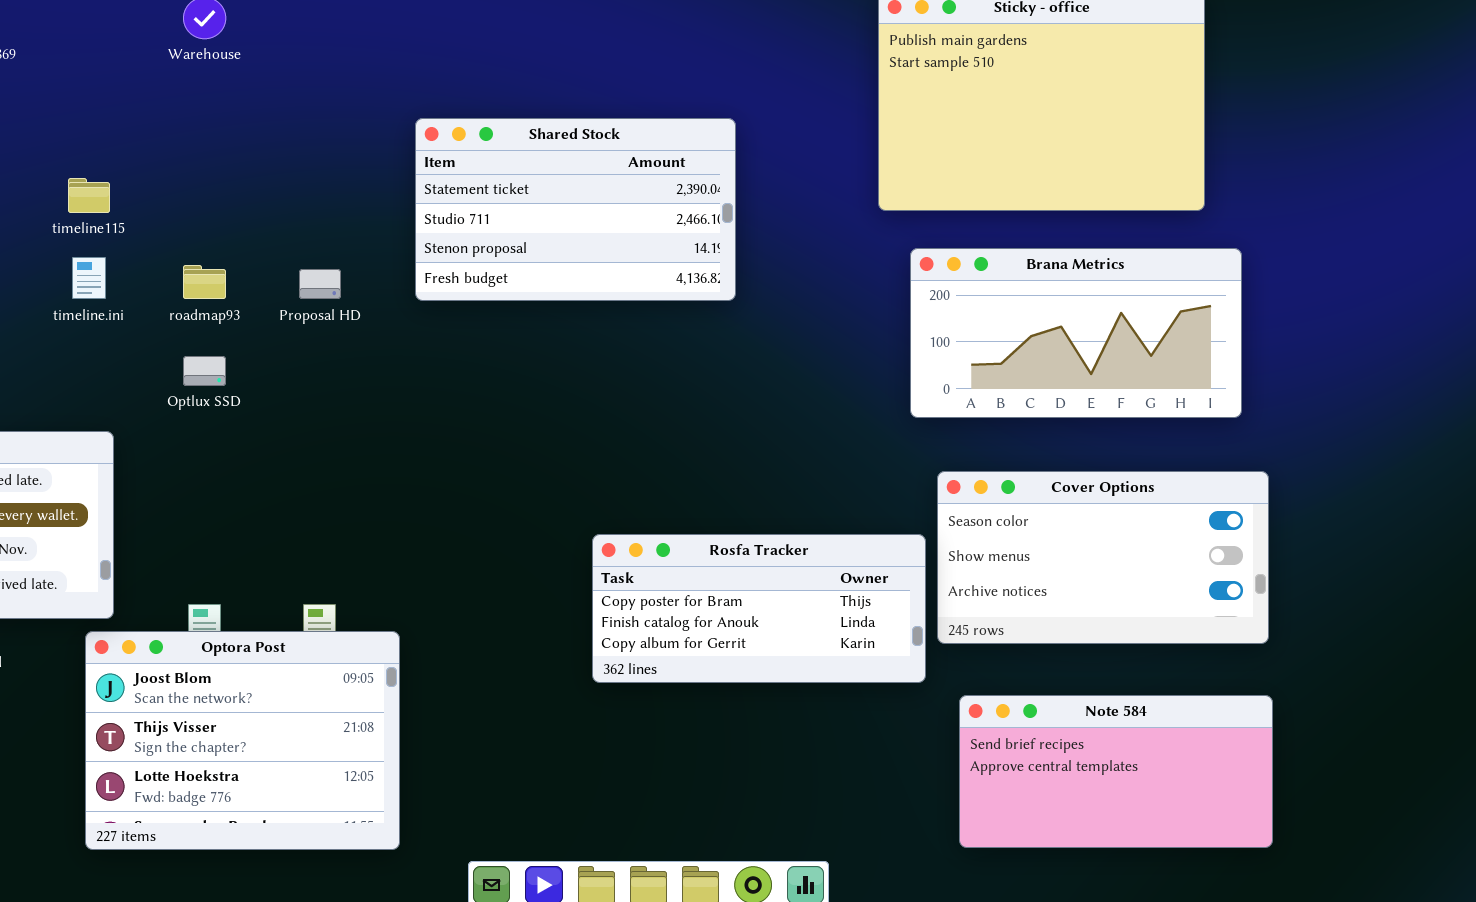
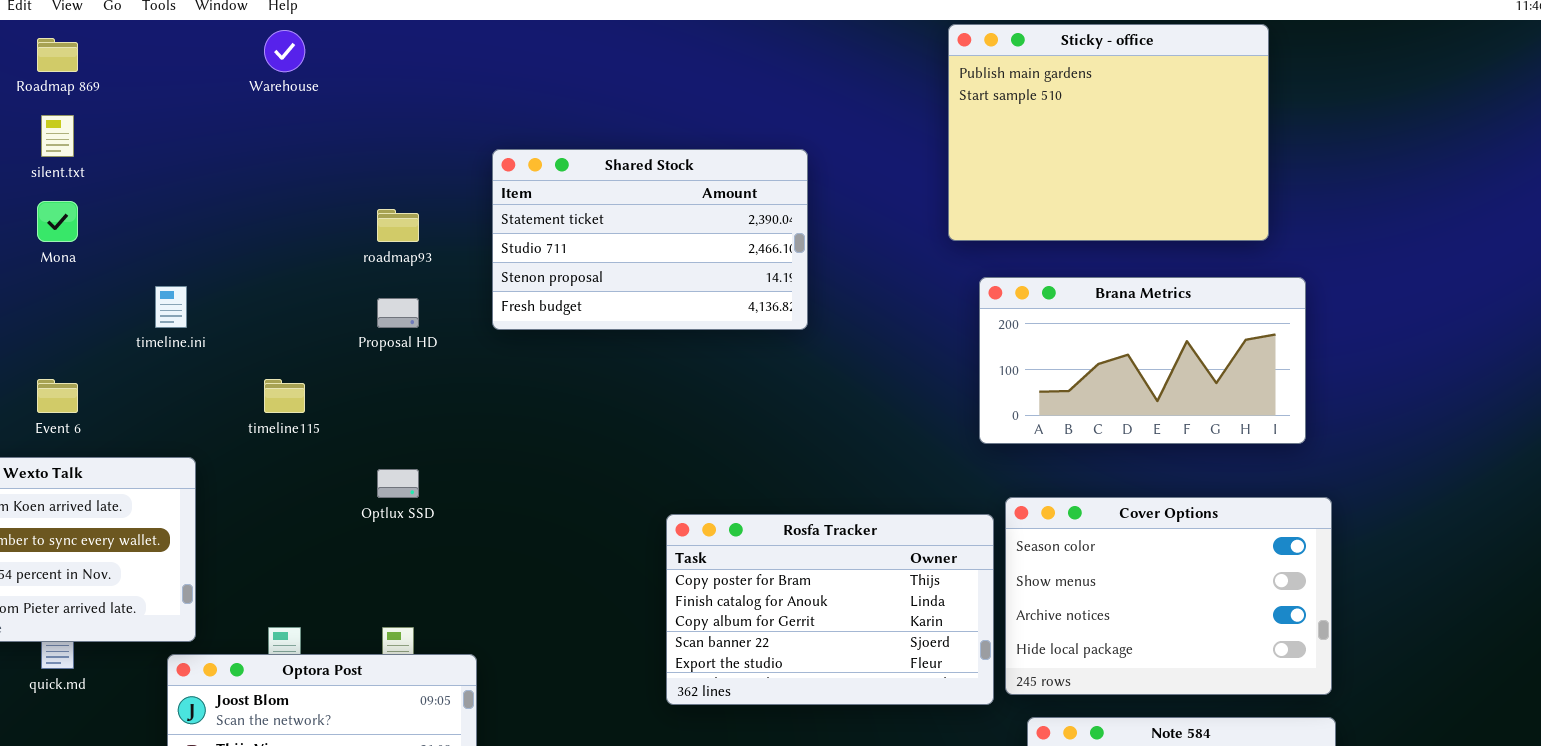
timeline115: [68,178,110,213] -> [264,379,305,413], moved
roadmap93: [183,265,226,299] -> [377,209,419,242], moved
Optlux SSD: [183,356,226,386] -> [377,469,419,498], moved
Cover Options: [937,471,1269,644] -> [1005,497,1332,695], resized
Rosfa Tracker: [592,534,926,683] -> [666,514,994,705], resized

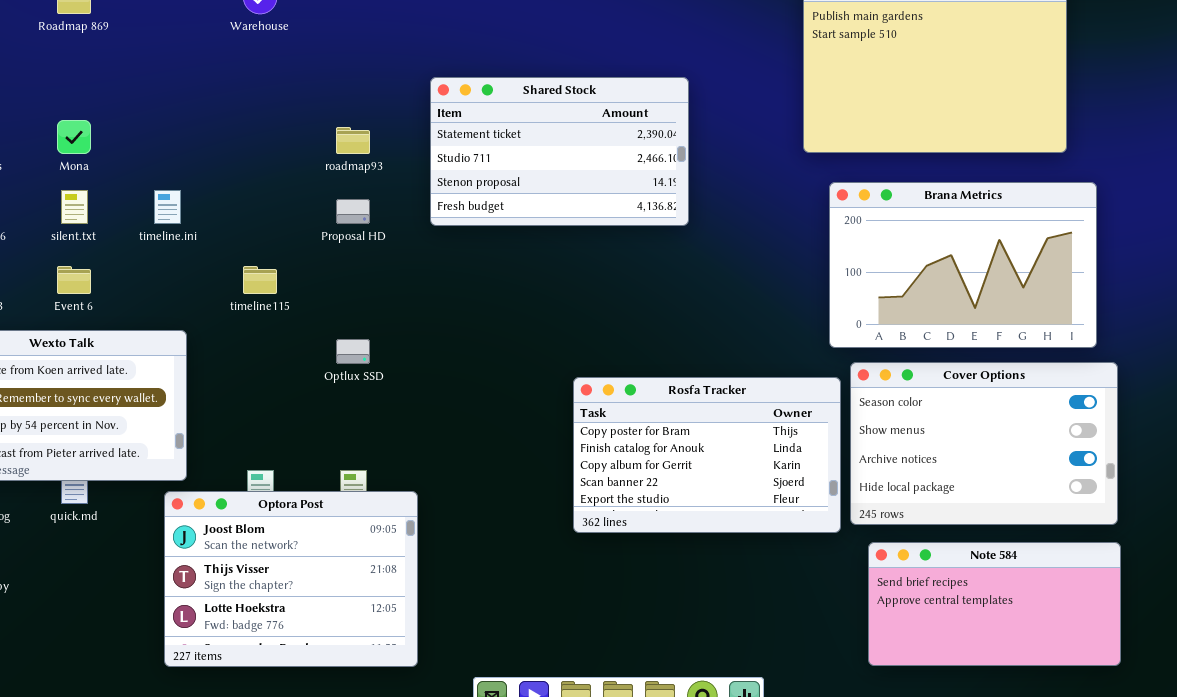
silent.txt: [41,115,74,157] -> [61,190,88,224], moved
Brana Metrics: [979,277,1306,444] -> [829,182,1097,348], resized

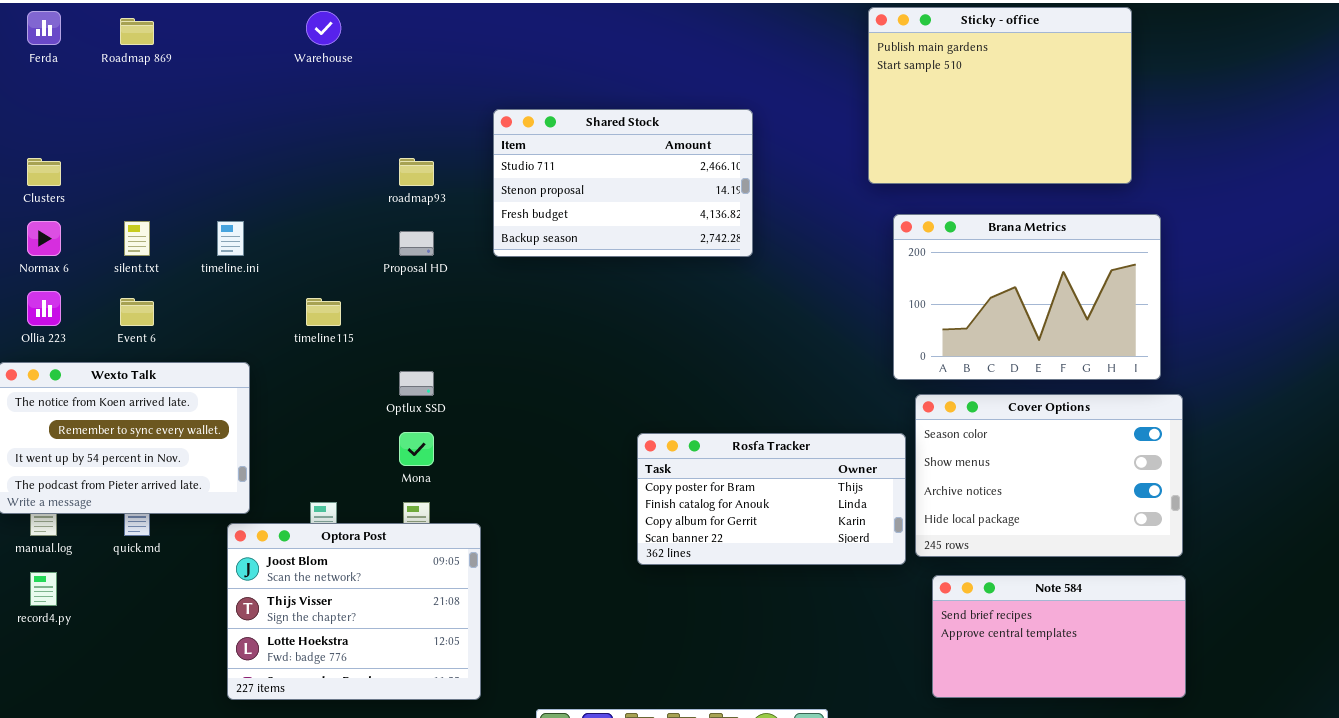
Shared Stock: [430,77,689,226] -> [493,109,753,257], scrolled down 1 row
Mona: [57,120,91,154] -> [399,432,434,466], moved
Rosfa Tracker: [573,377,841,533] -> [637,433,906,565], resized

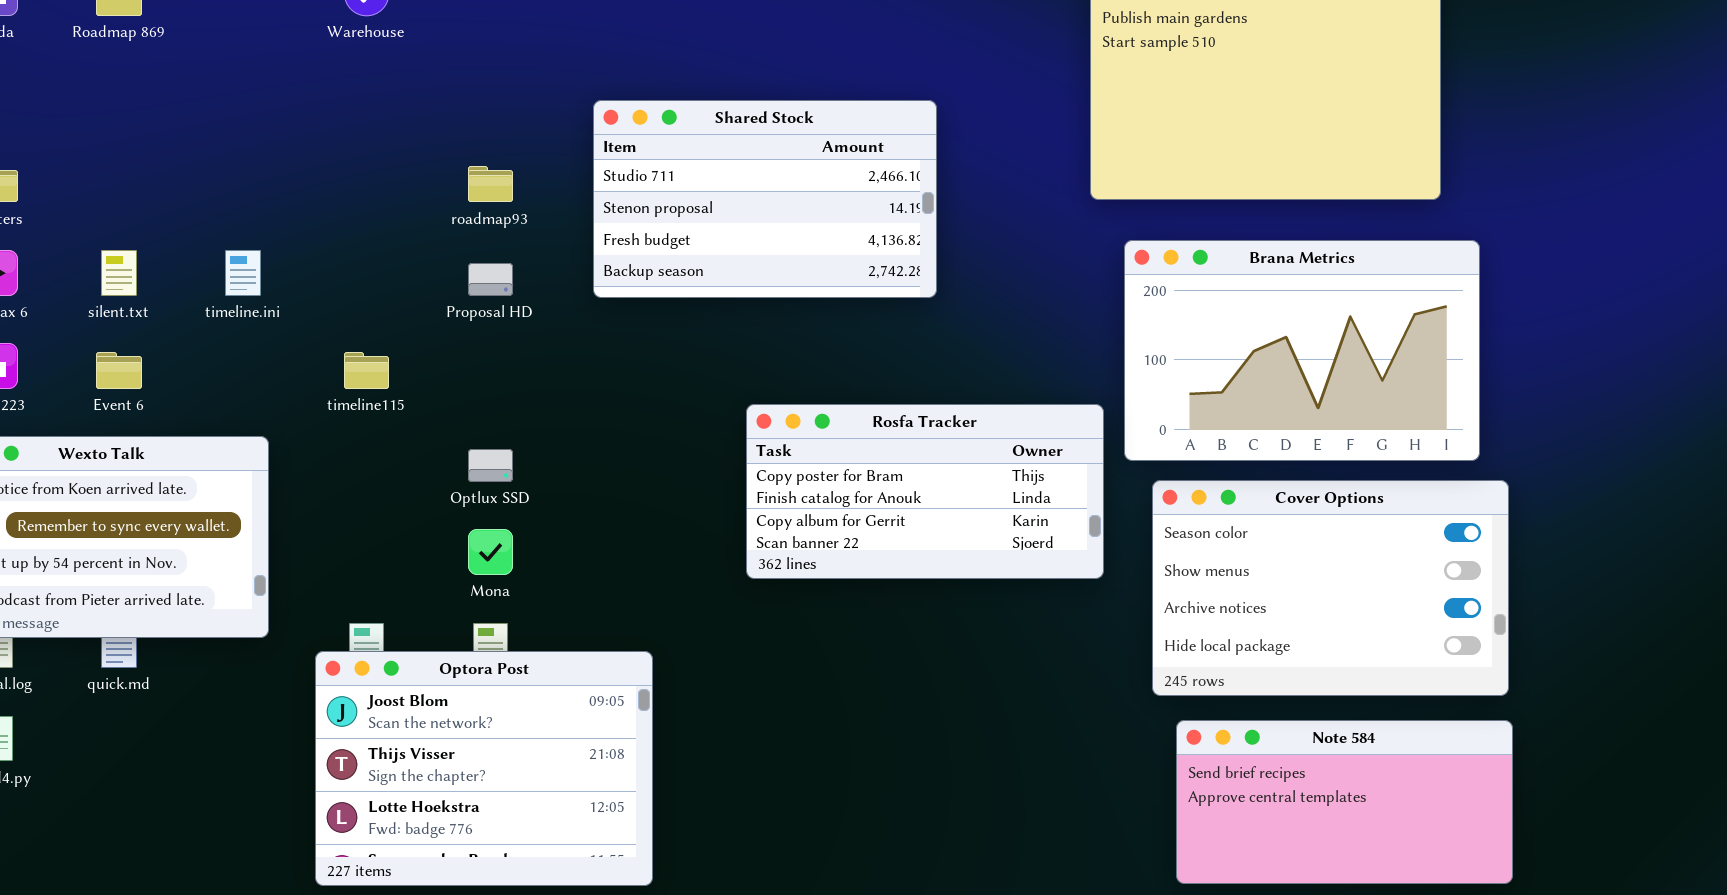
Rosfa Tracker: [637,433,906,565] -> [746,404,1104,579], moved
Optora Post: [227,523,481,700] -> [315,651,653,886], moved

